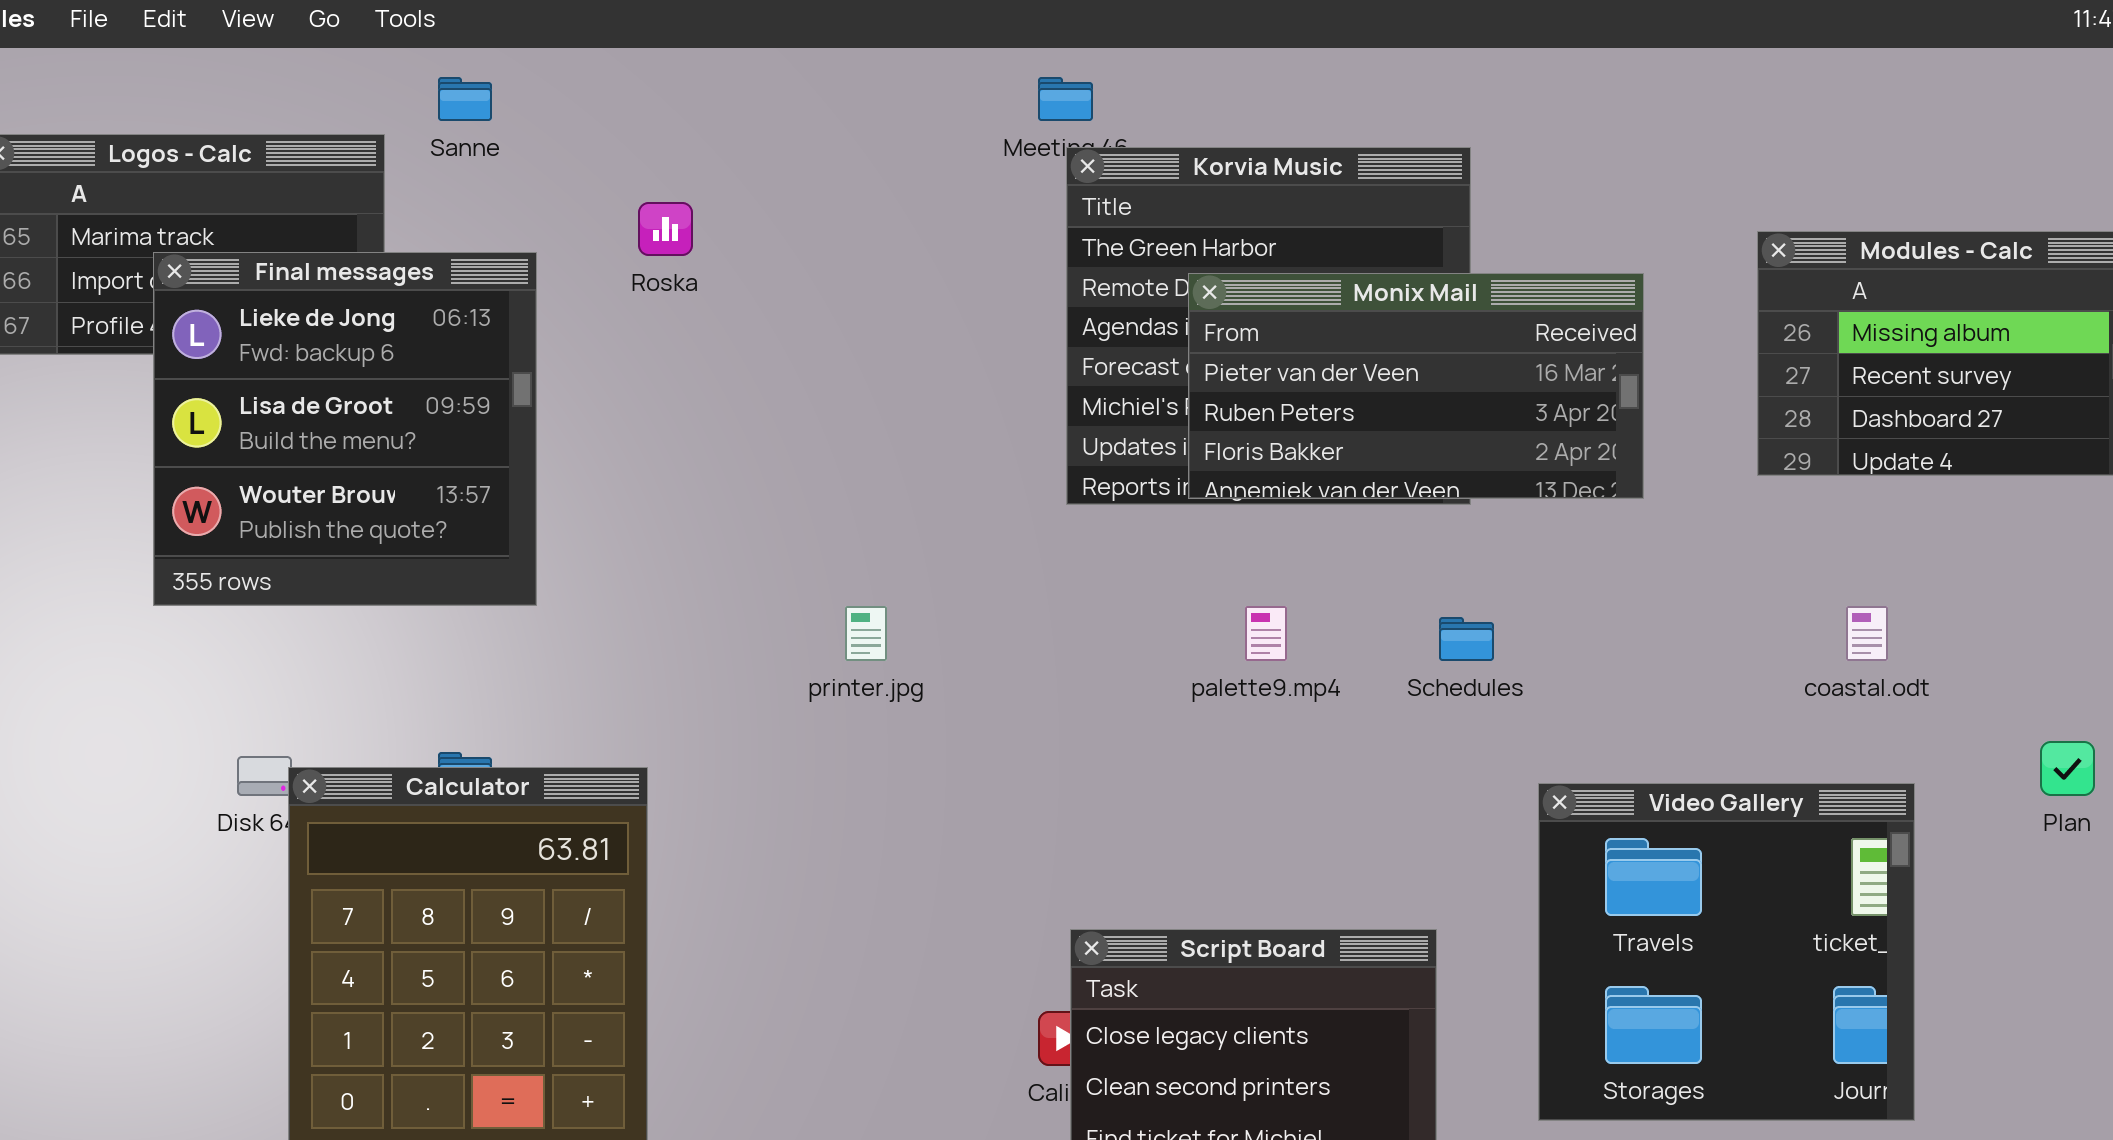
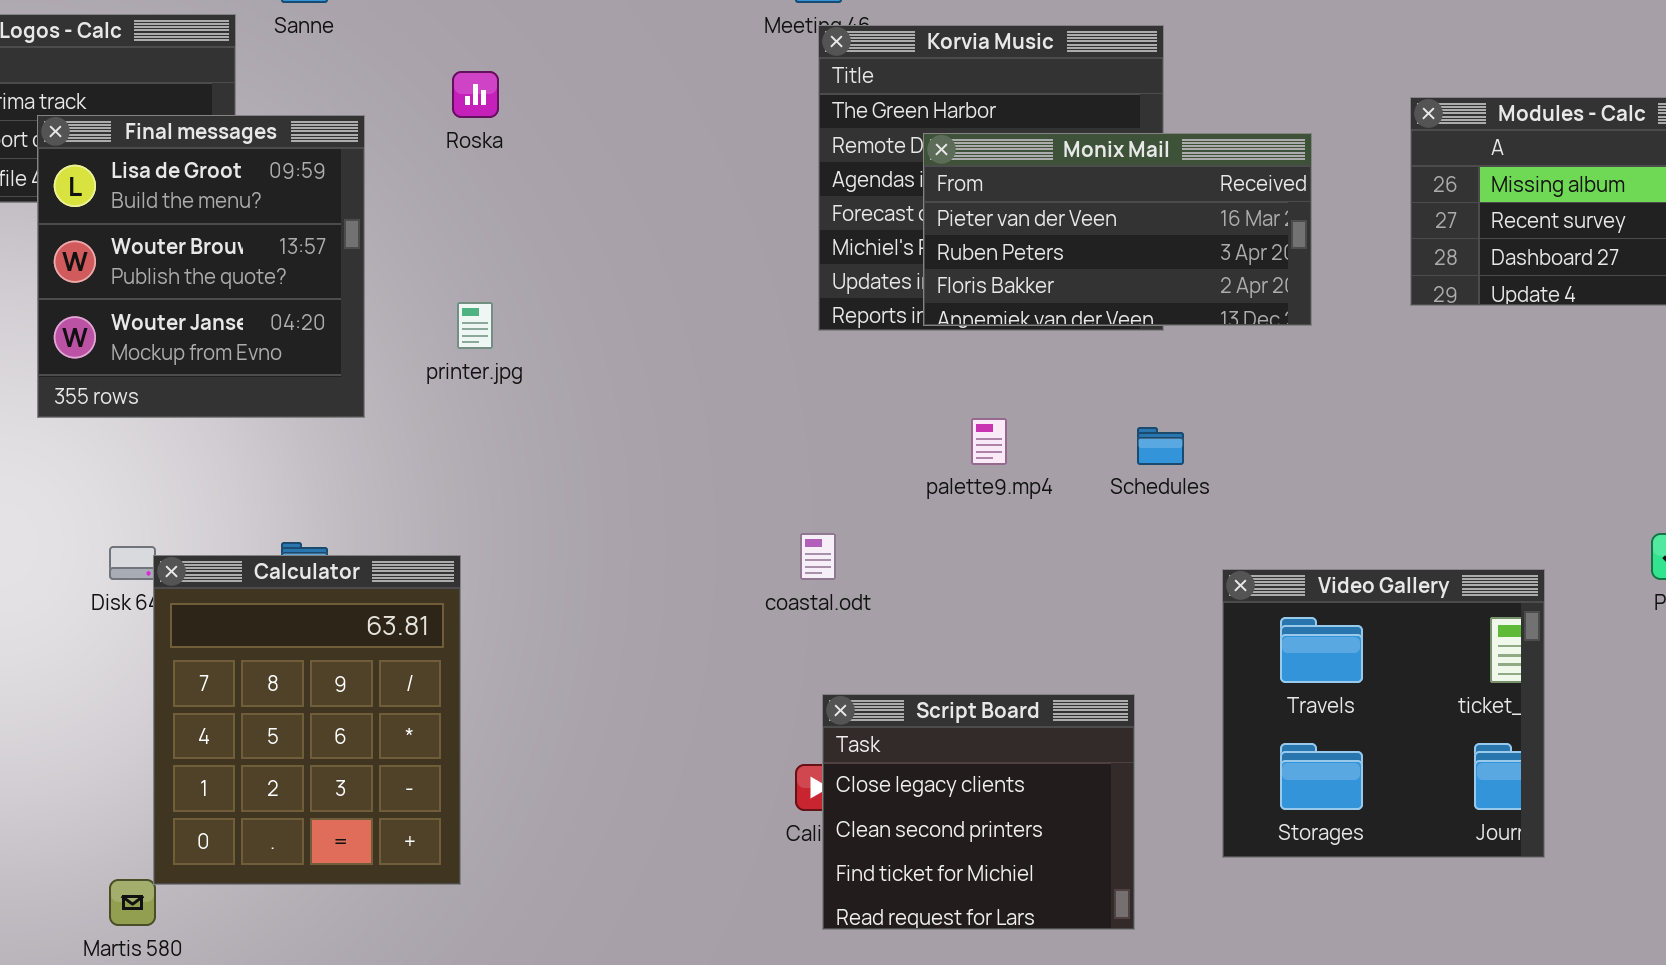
Final messages: [153,252,537,606] -> [37,115,365,418], scrolled down 1 row
printer.jpg: [845,606,887,661] -> [457,302,493,349], moved
coastal.odt: [1846,606,1888,661] -> [800,533,836,580], moved

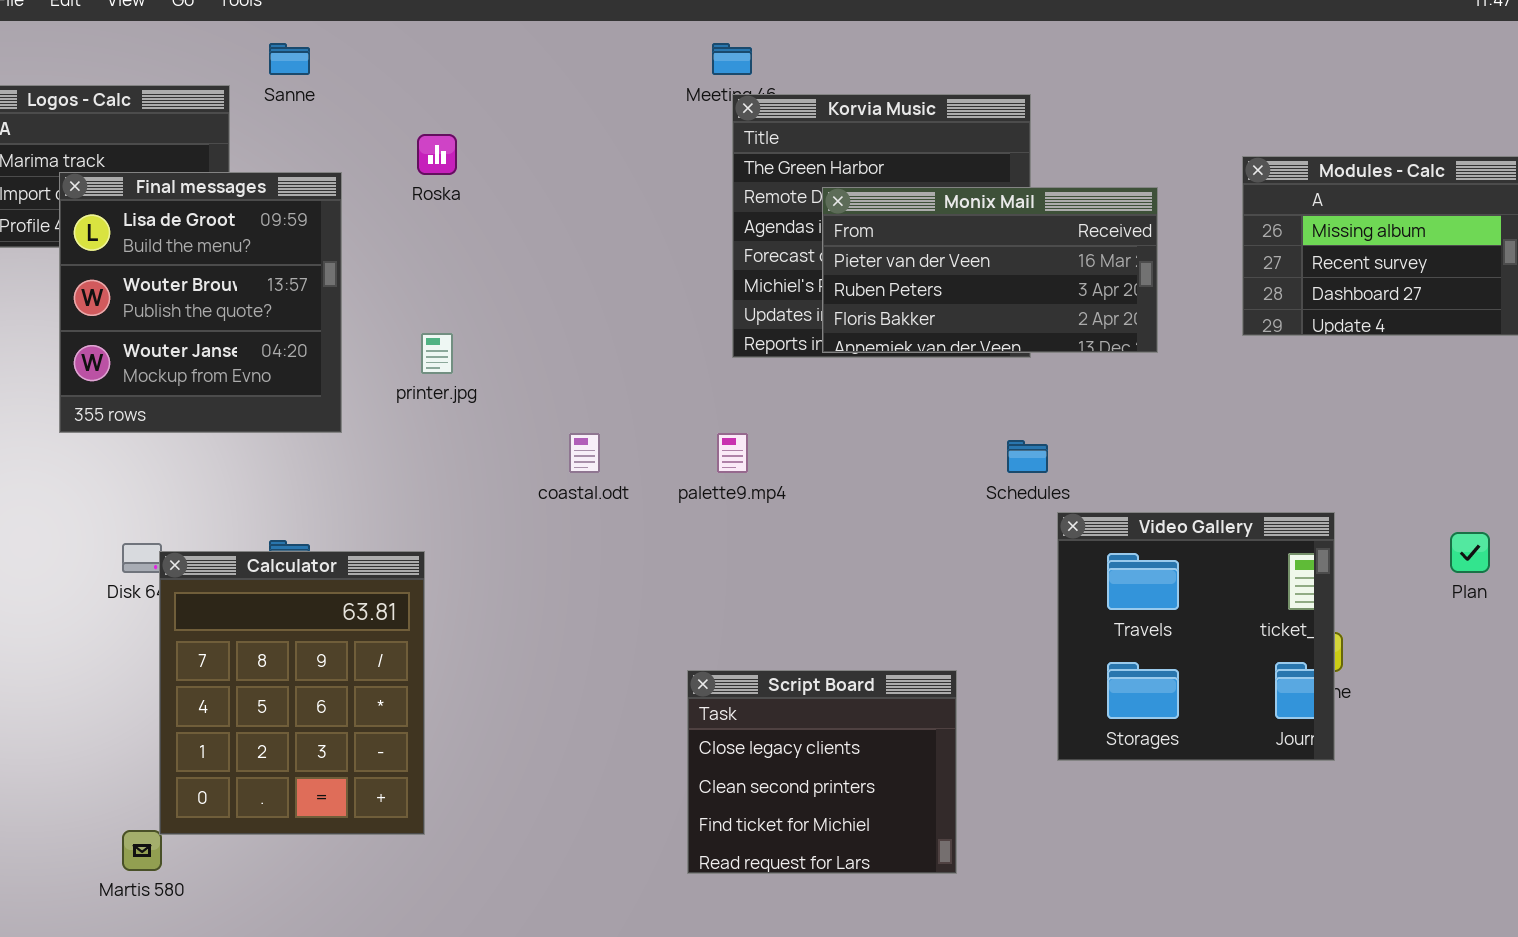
palette9.mp4: [971,418,1007,465] -> [717,433,748,473], moved
coastal.odt: [800,533,836,580] -> [569,433,600,473], moved
Video Gallery: [1222,569,1545,858] -> [1057,512,1335,761], moved
Script Board: [822,694,1135,930] -> [687,670,957,874], moved

